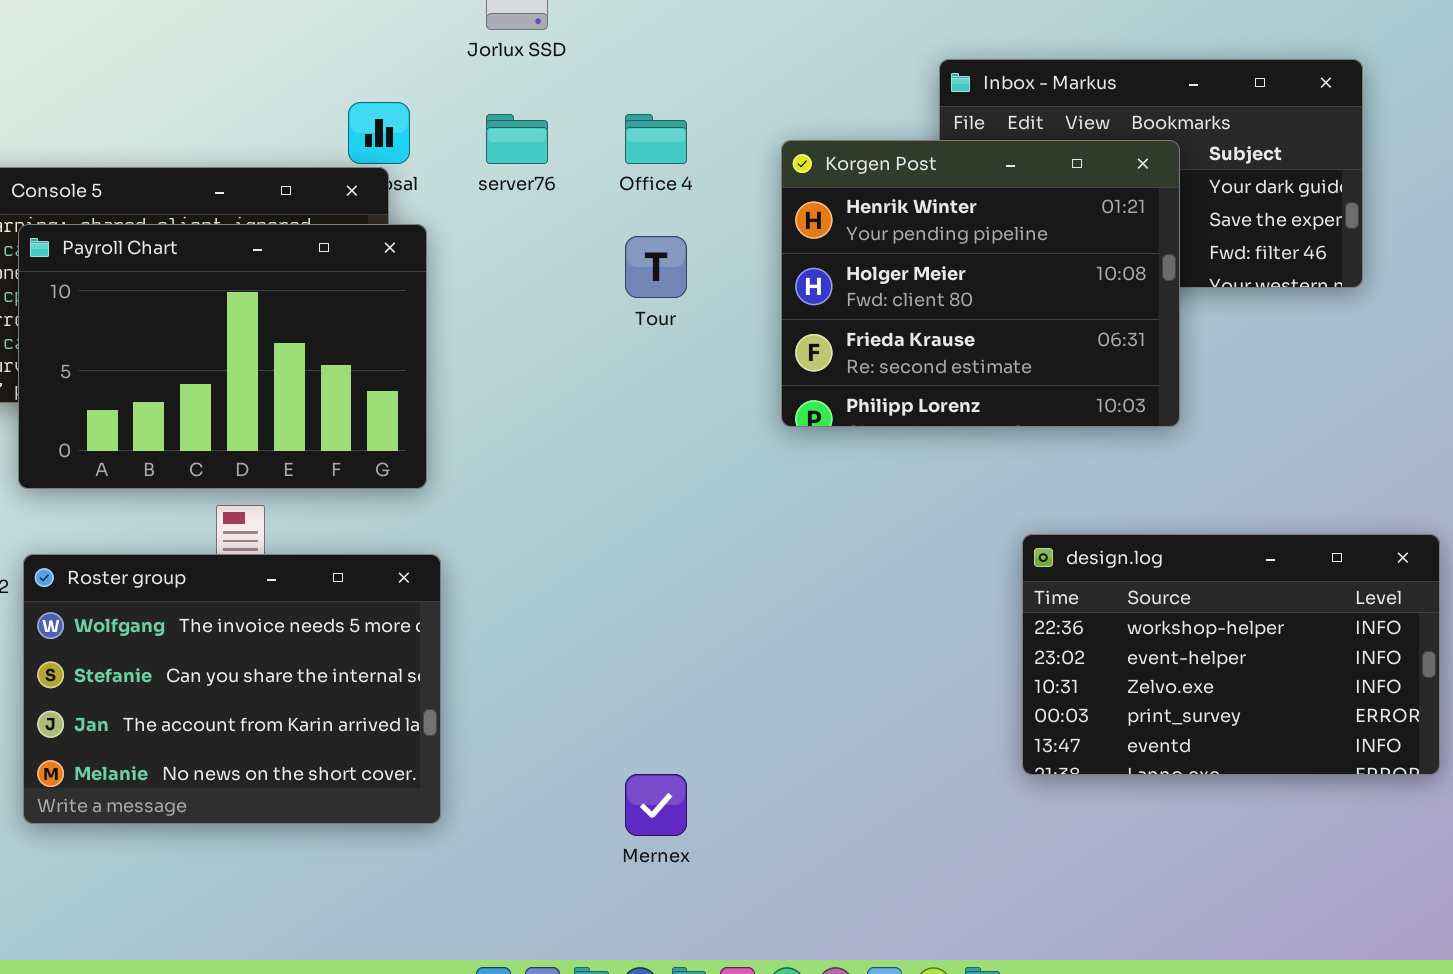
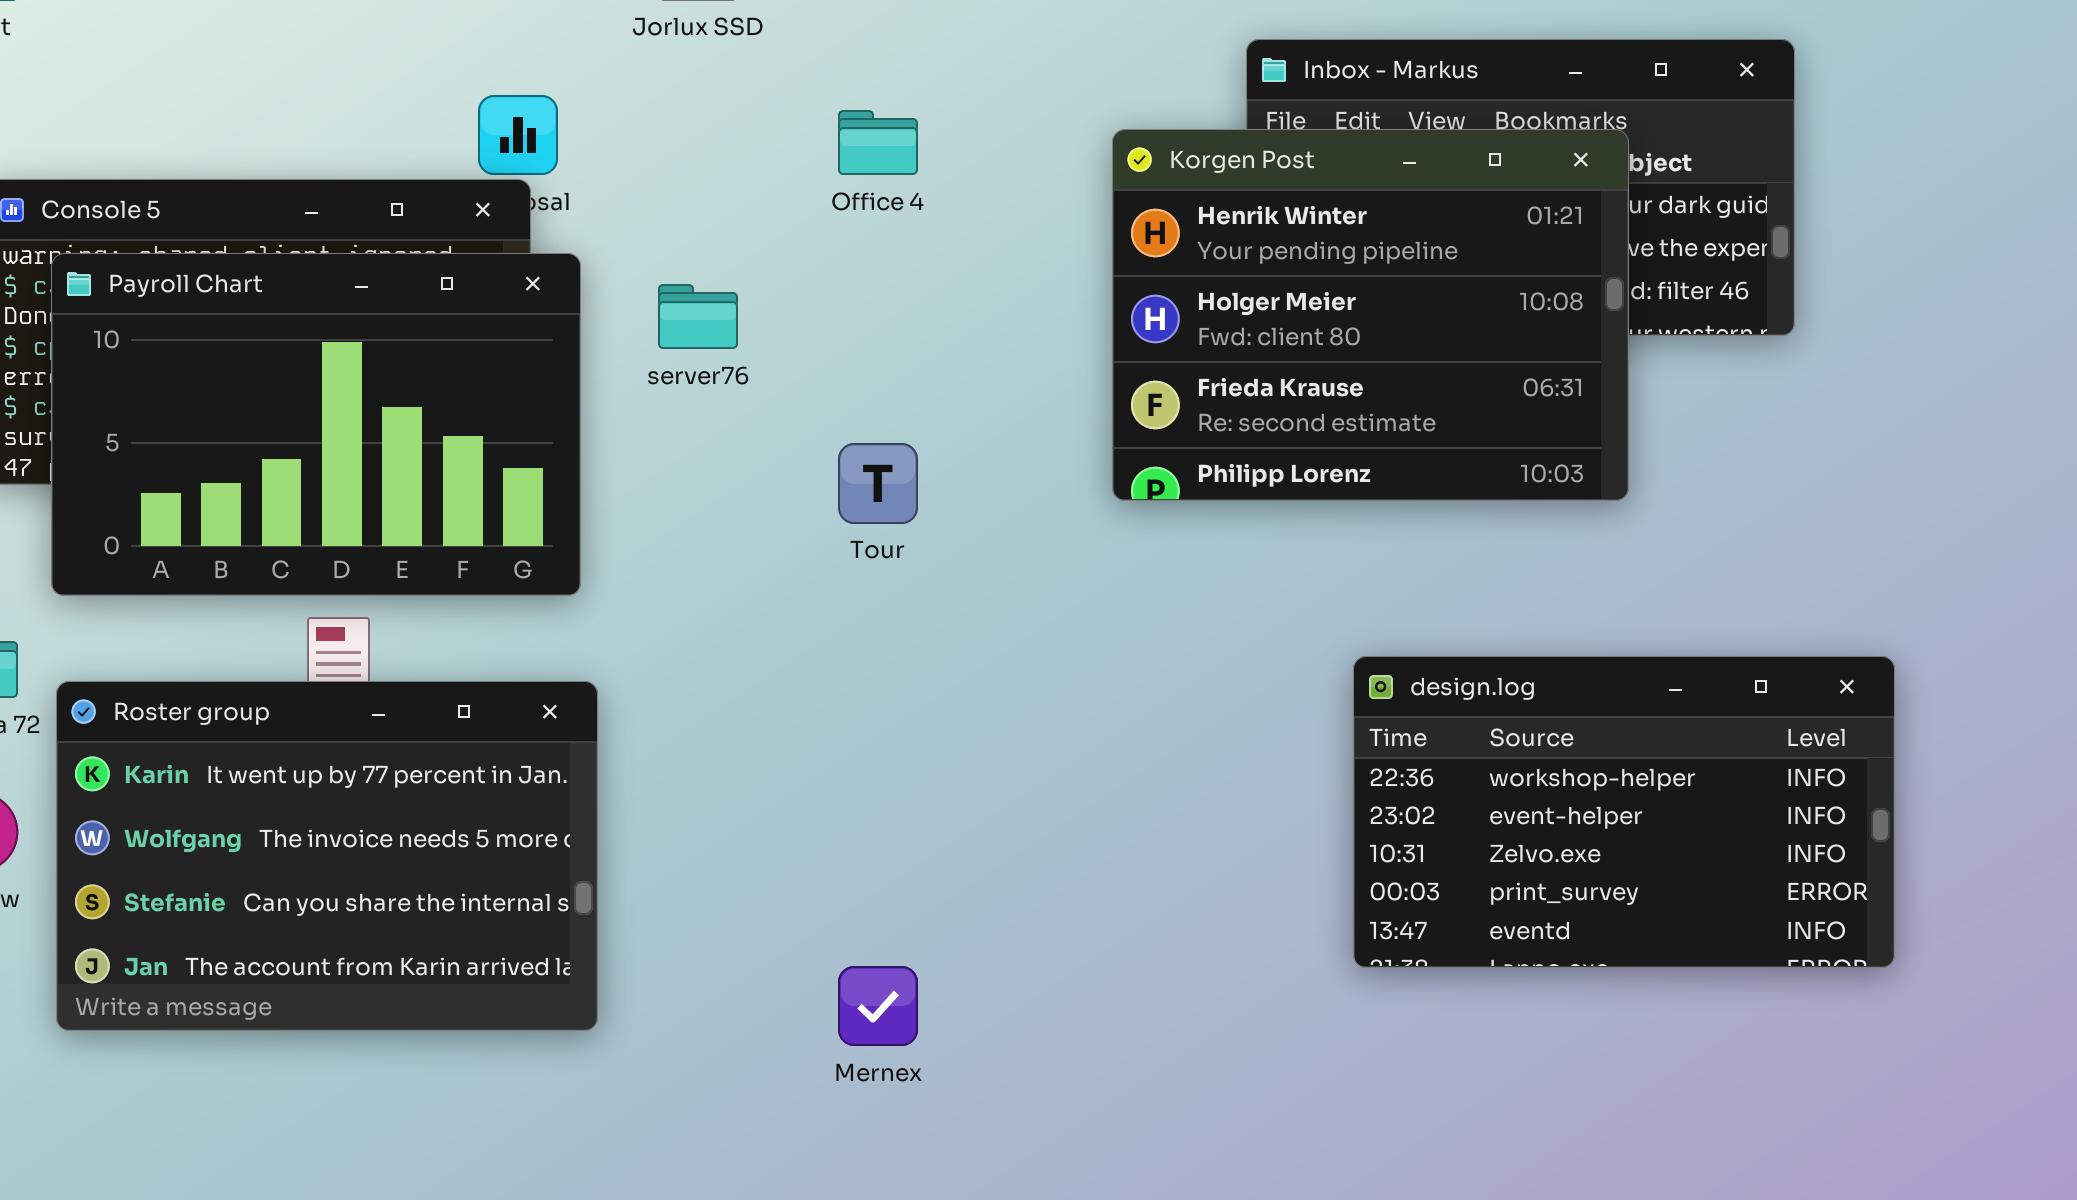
server76: [486,114,548,164] -> [658,284,738,349], moved
Korgen Post: [781,140,1180,427] -> [1112,129,1629,501], moved
Tour: [625,236,687,298] -> [838,443,918,524], moved
Roster group: [23,554,441,824] -> [56,681,598,1031], scrolled up 1 row

